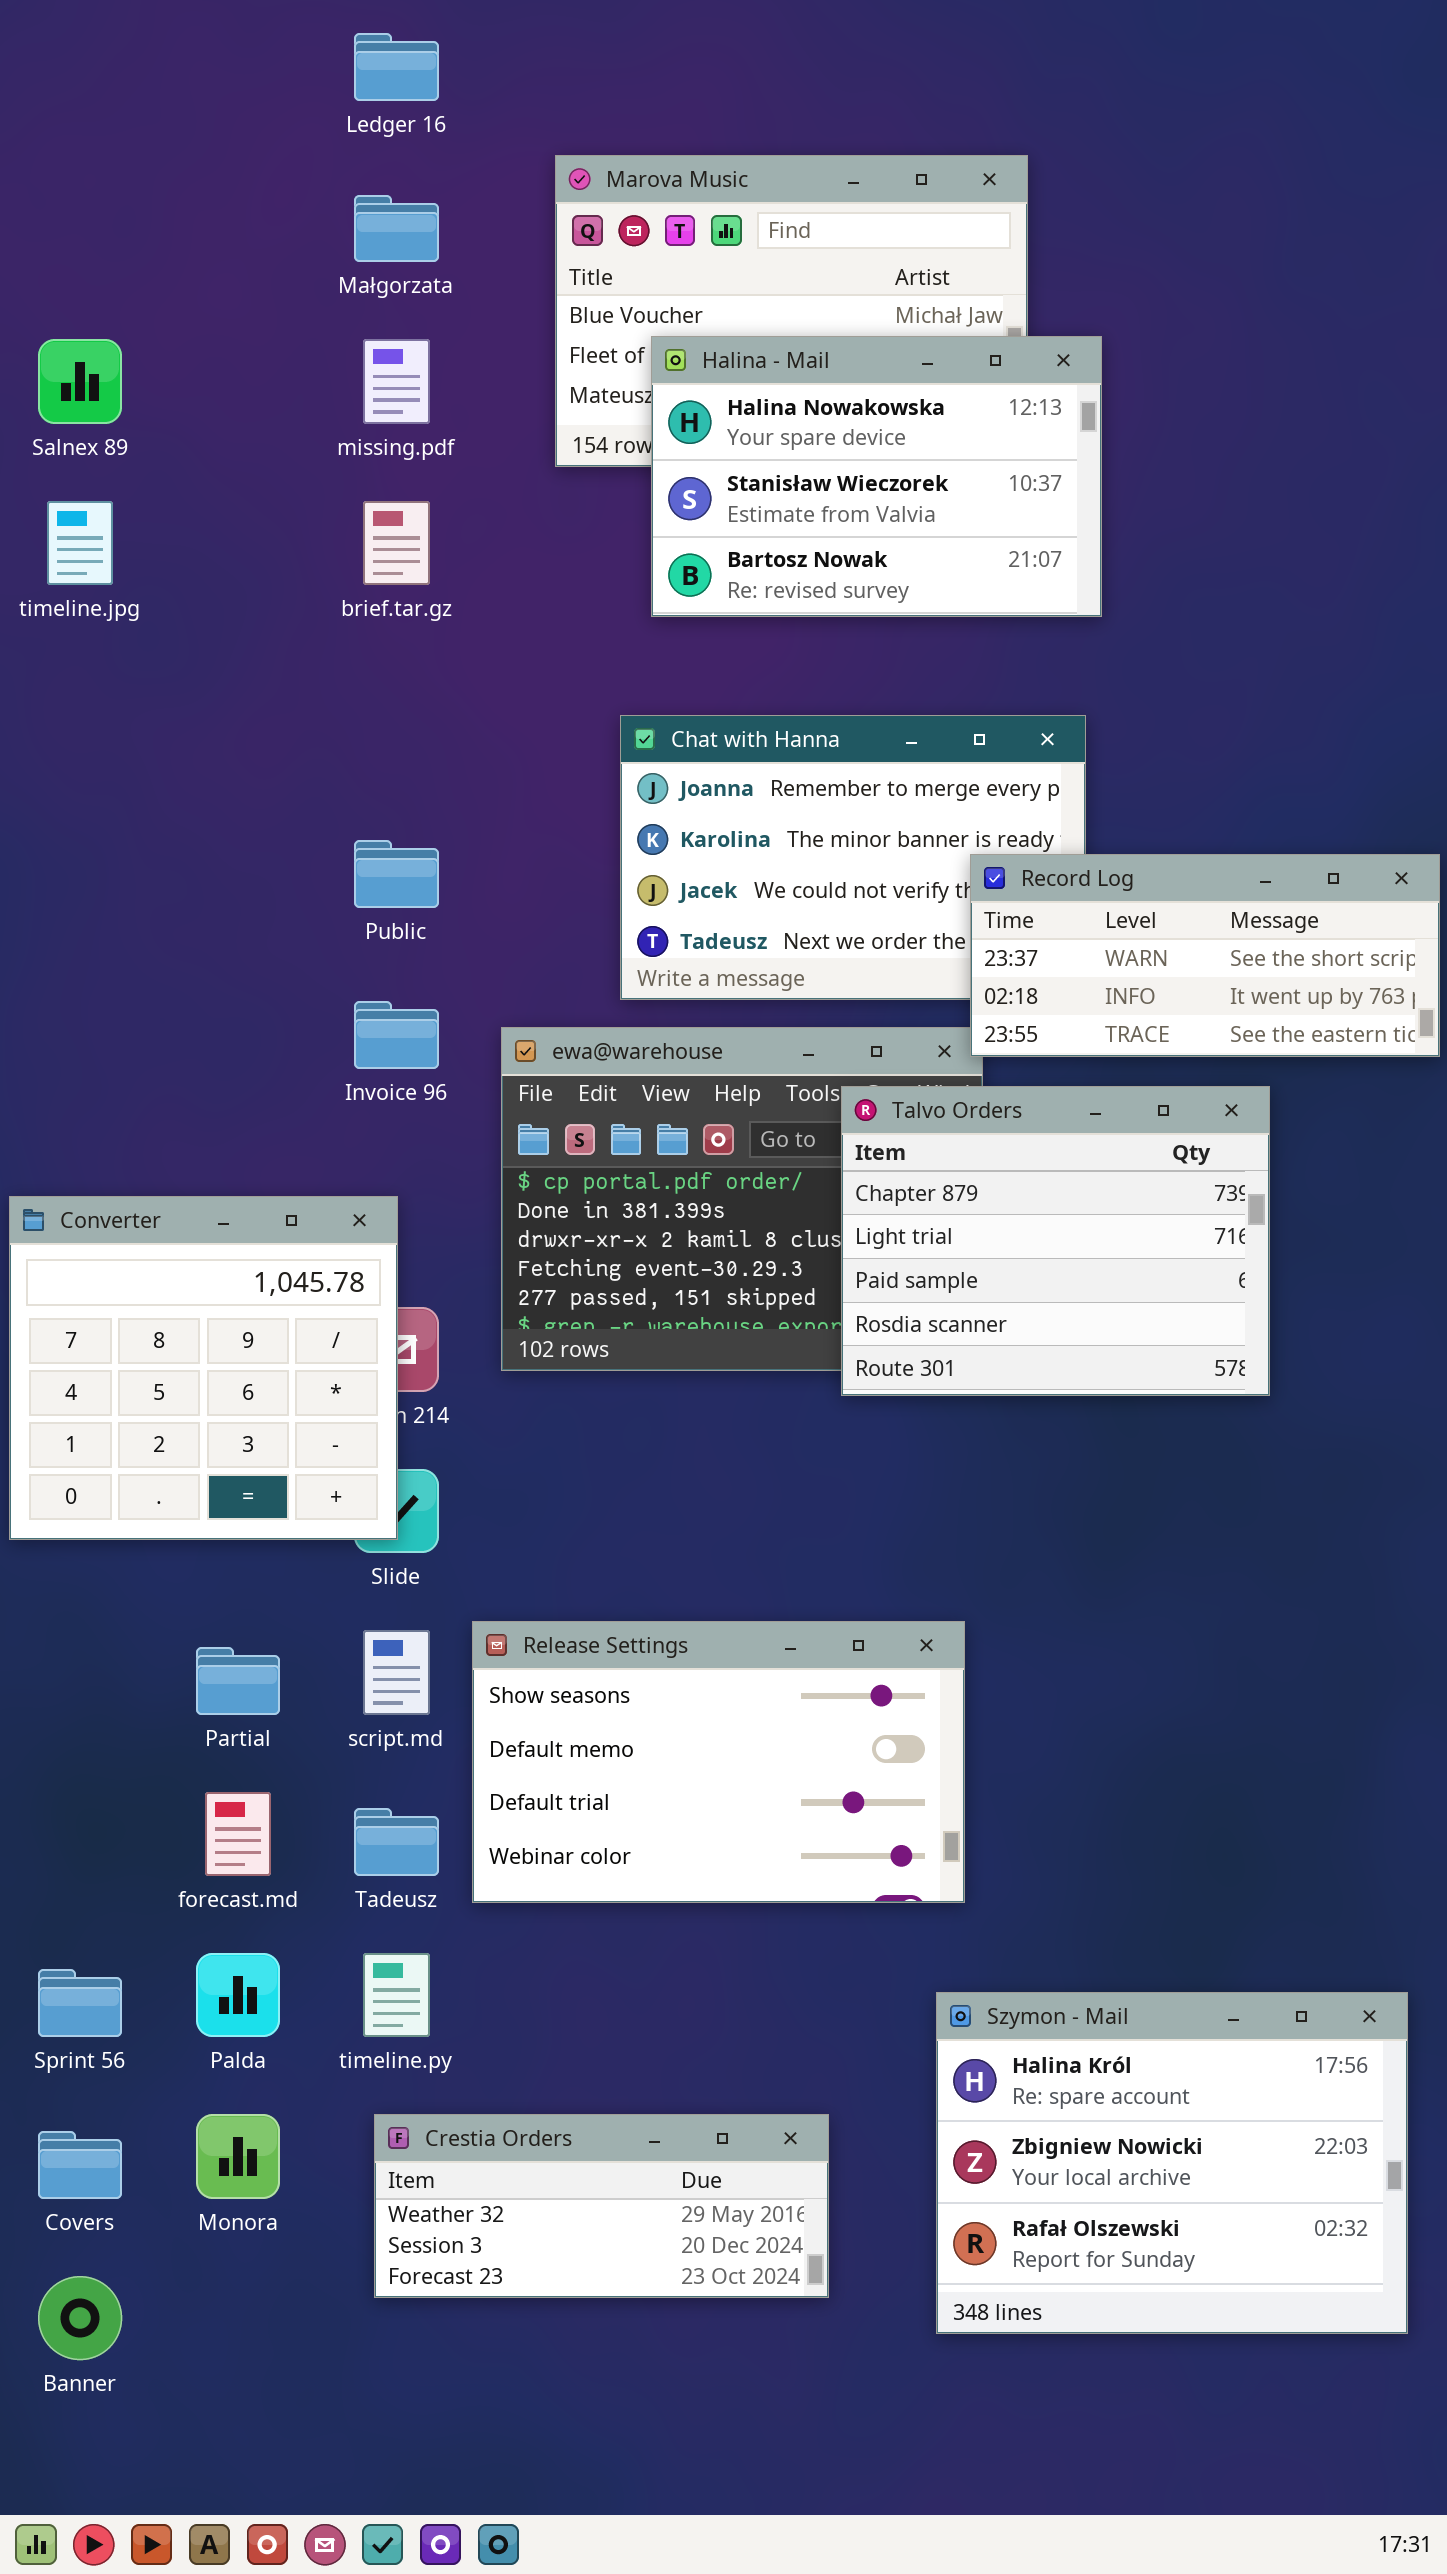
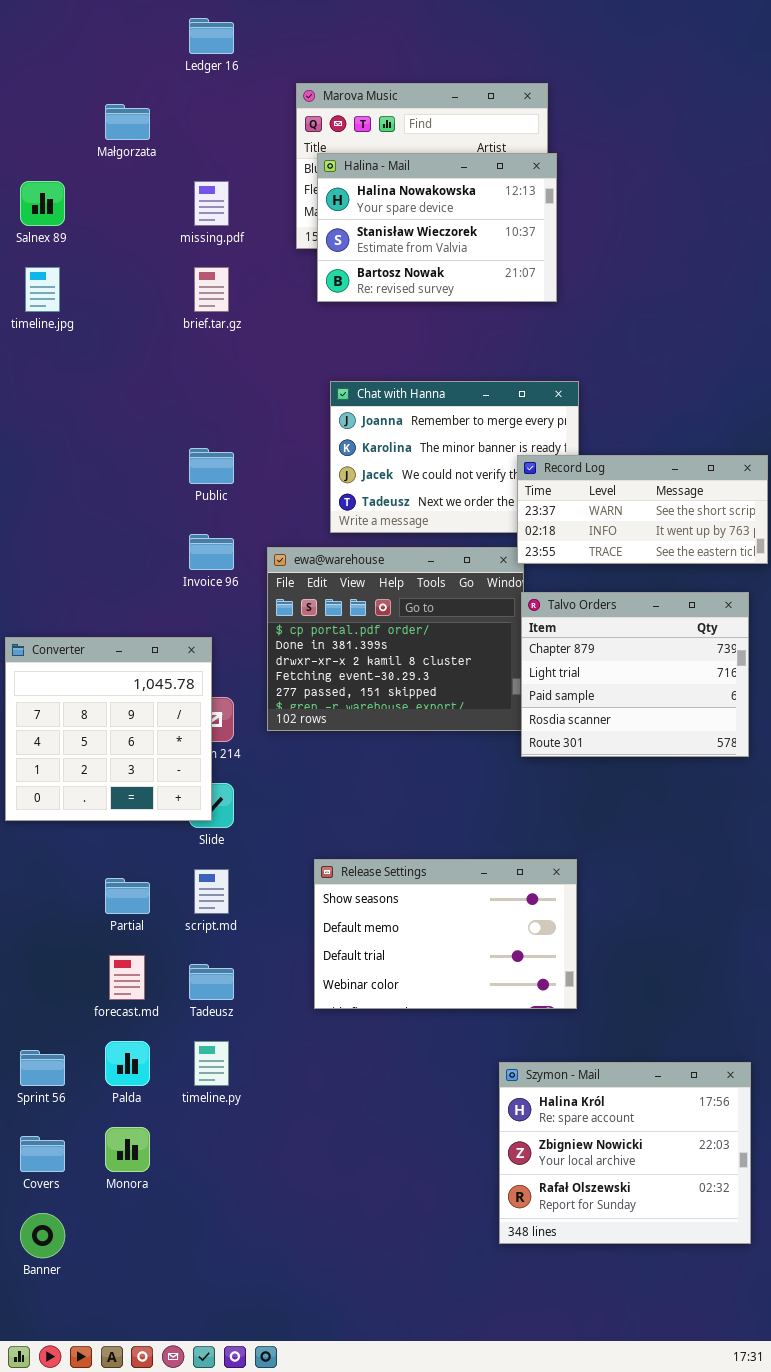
Małgorzata: [354,195,439,262] -> [105,104,150,140], moved
Halina - Mail: [651,336,1102,617] -> [317,153,557,302], moved
Talvo Orders: [841,1086,1270,1396] -> [521,592,749,757], moved
Release Settings: [472,1621,965,1903] -> [314,859,577,1009], moved
Crestia Orders: [374,2114,829,2298] -> none, closed

